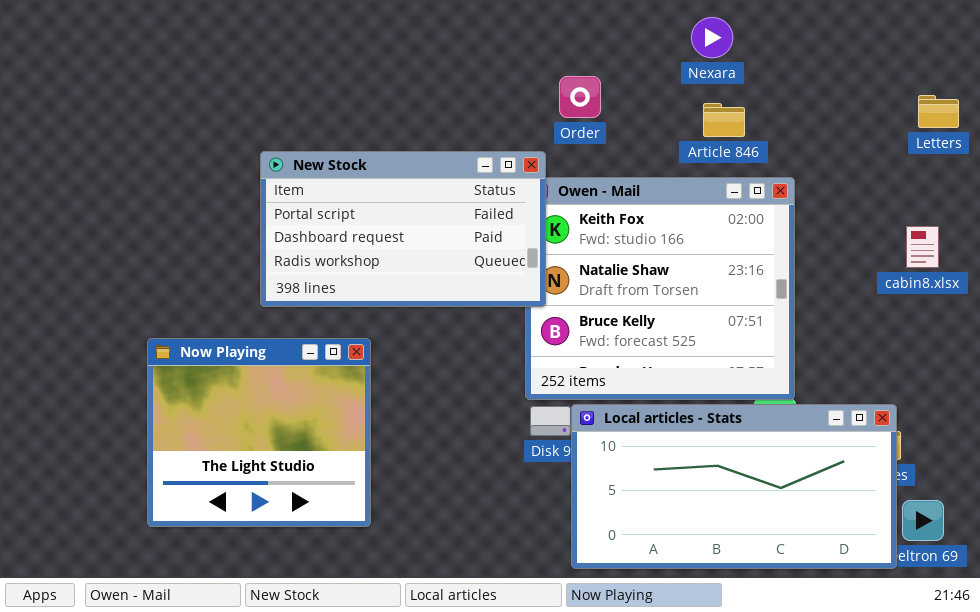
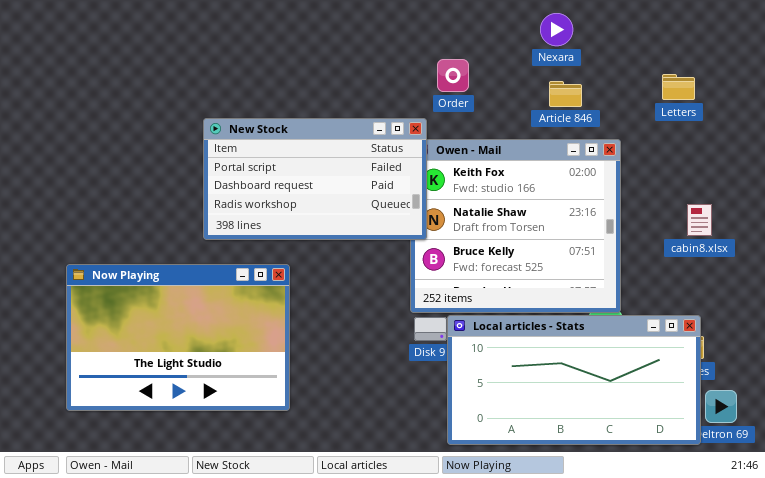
Letters: [918,95,959,128] -> [662,74,695,100], moved
cabin8.xlsx: [906,226,939,268] -> [687,204,712,236], moved
Now Playing: [147,338,371,527] -> [66,264,290,411], resized

